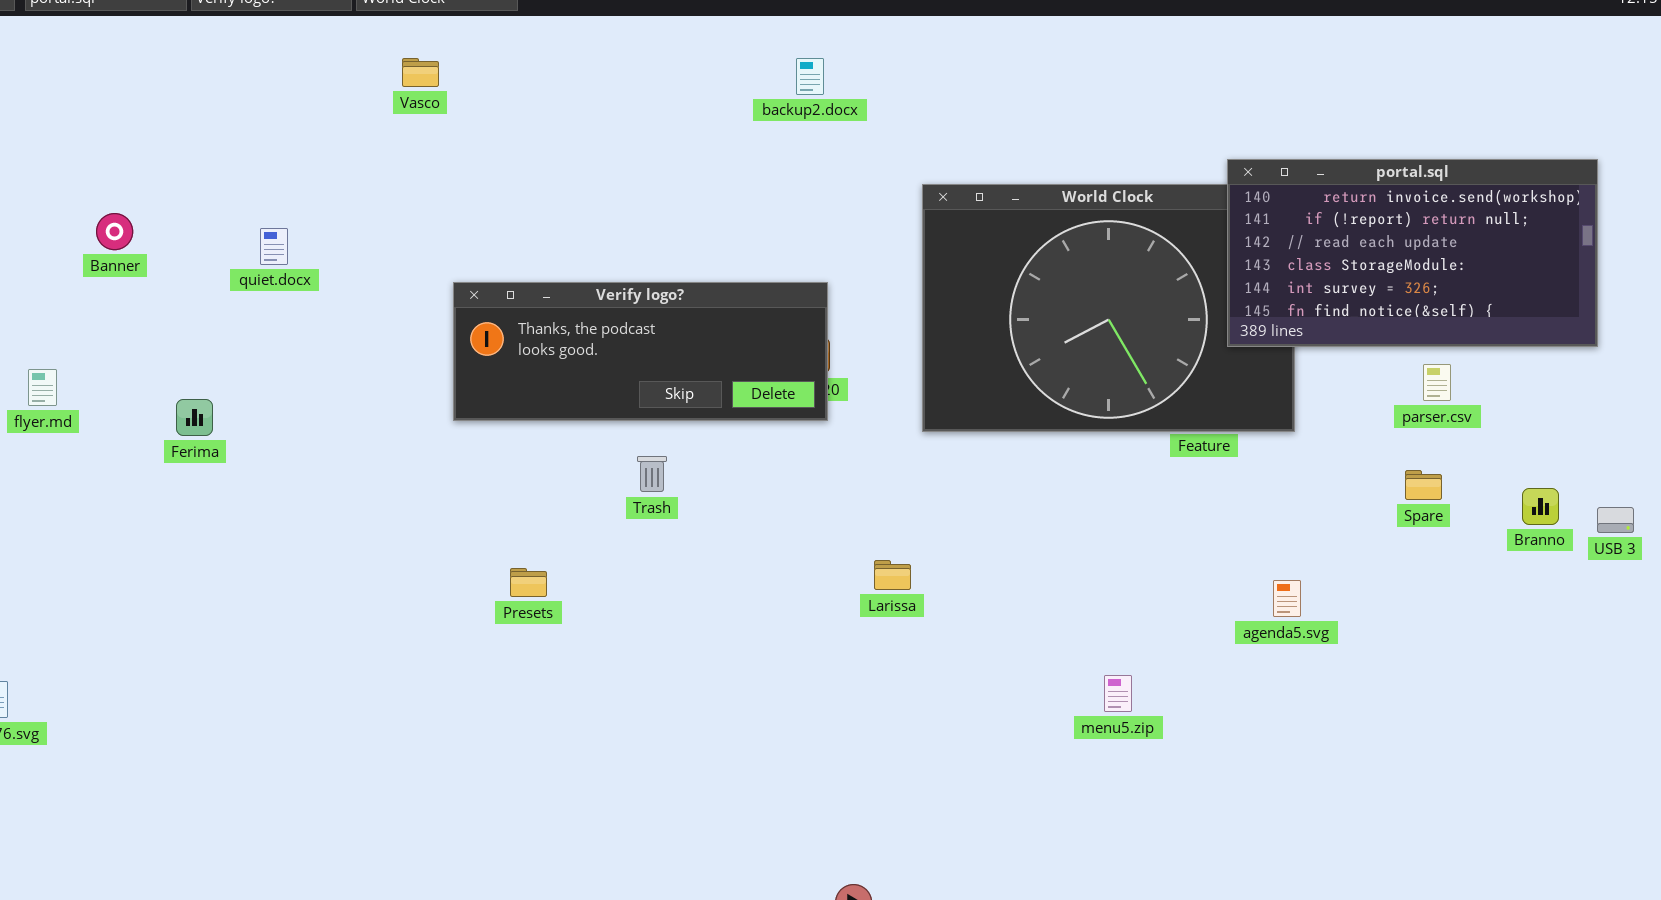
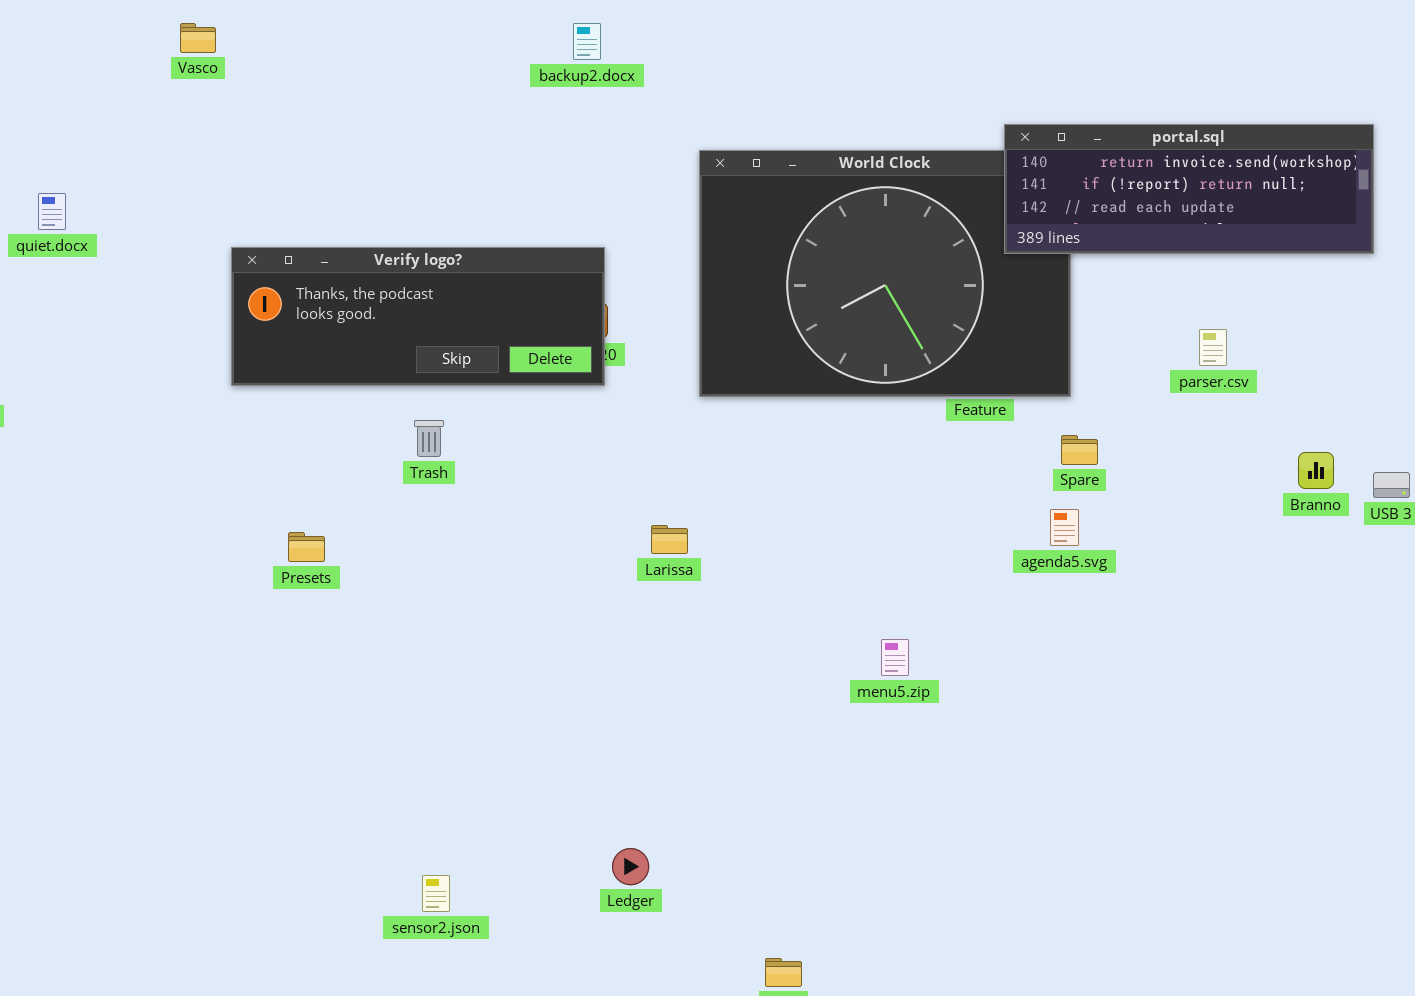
portal.sql: [1227,159,1598,347] -> [1004,124,1374,254], resized
Spare: [1405,470,1442,500] -> [1061,435,1098,465], moved
agenda5.svg: [1273,580,1301,617] -> [1050,509,1079,546], moved

